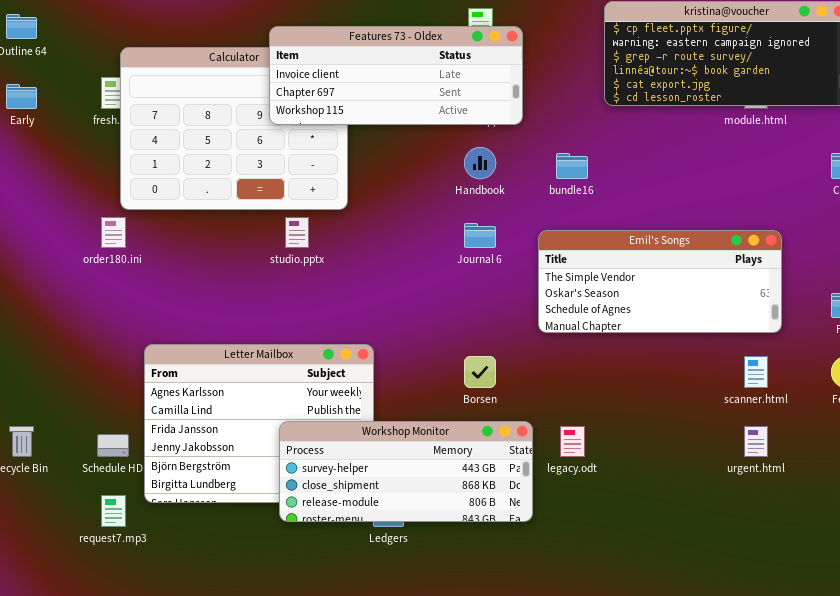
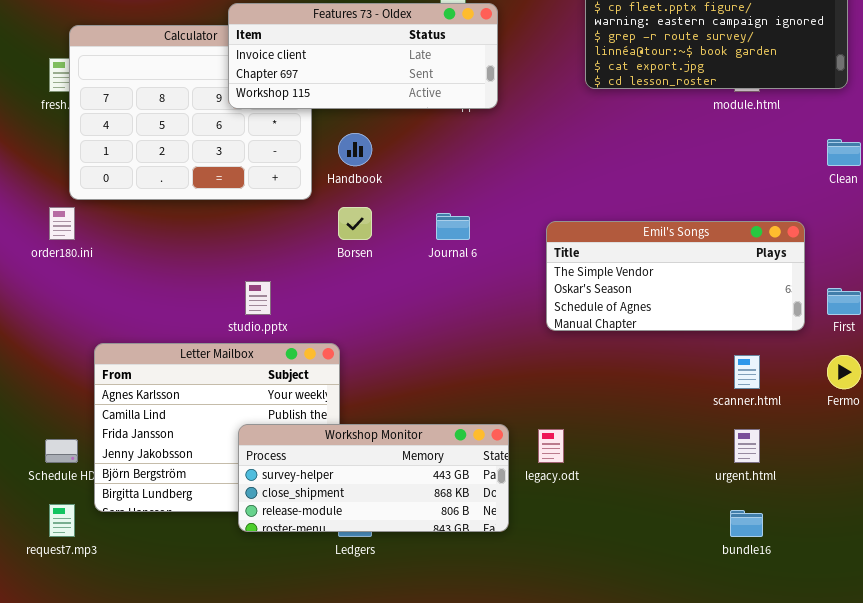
Handbook: [464,147,496,179] -> [338,133,372,166], moved
bundle16: [556,153,588,179] -> [730,510,763,537], moved
studio.pptx: [285,217,309,248] -> [245,281,271,315], moved
Emil's Songs: [538,230,782,333] -> [546,221,805,331], moved
Borsen: [464,356,496,388] -> [338,207,372,240], moved

